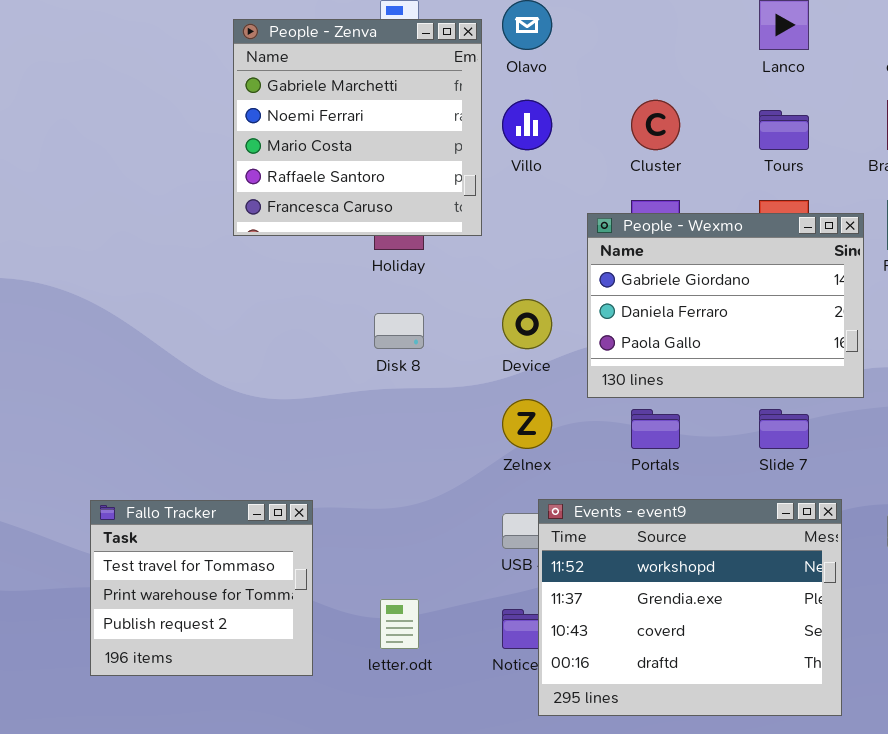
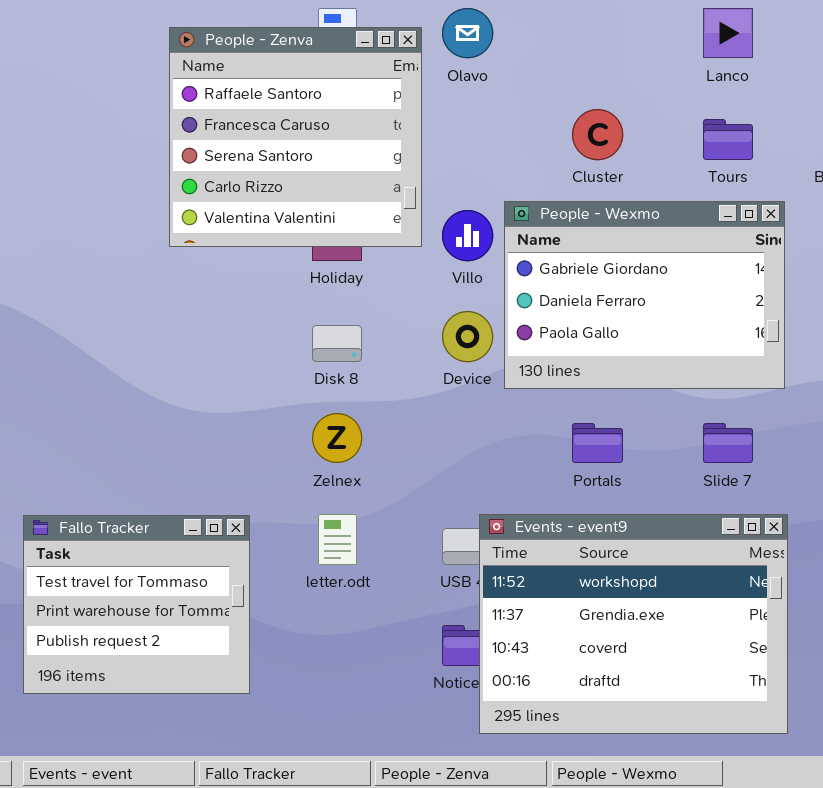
People - Zenva: [233,19,482,236] -> [169,27,422,247], scrolled down 3 rows
Villo: [502,100,552,150] -> [442,210,493,261], moved
People - Wexmo: [587,213,864,398] -> [504,201,785,389], moved
Zelnex: [502,399,552,449] -> [312,413,362,463], moved
letter.odt: [380,599,419,649] -> [318,514,357,565], moved

